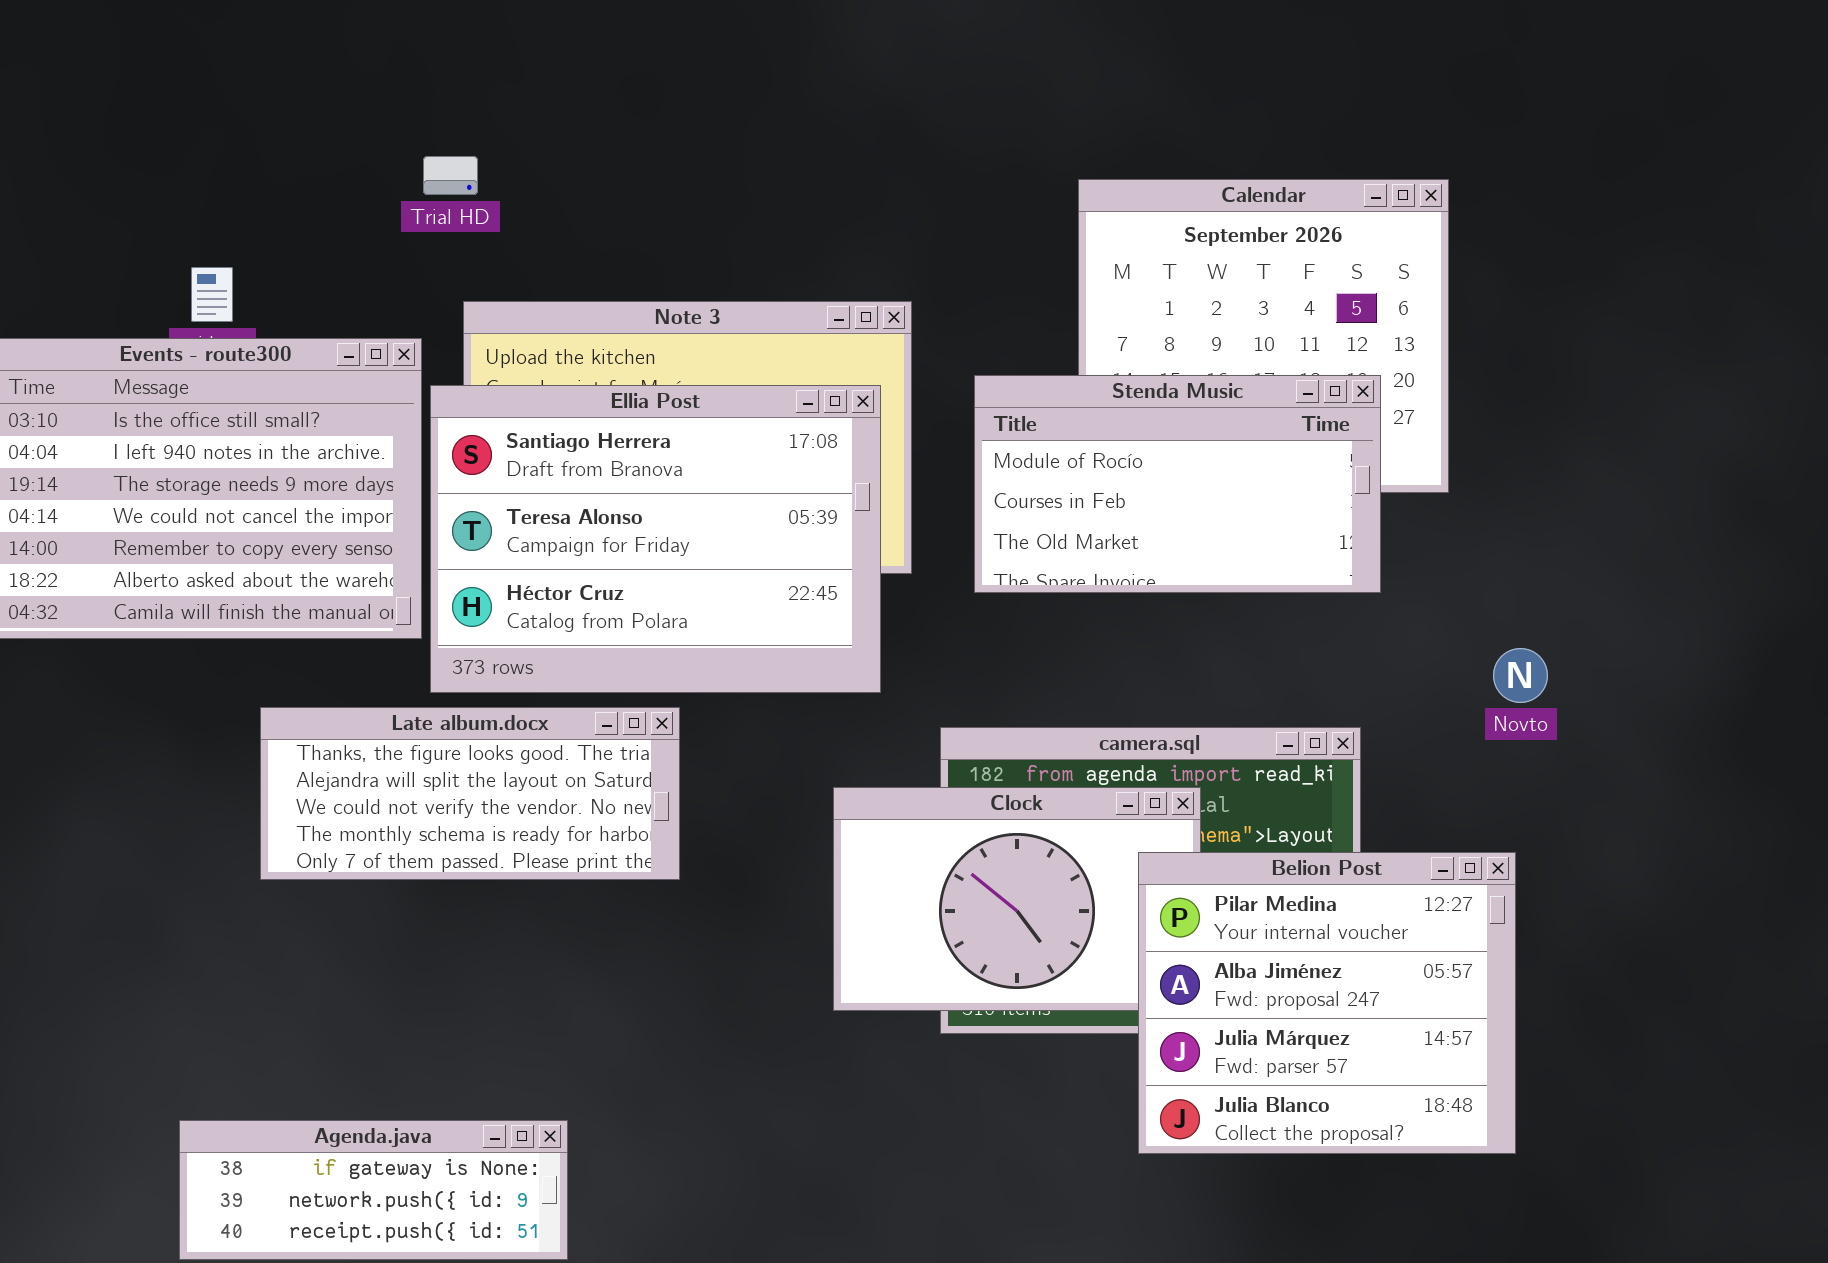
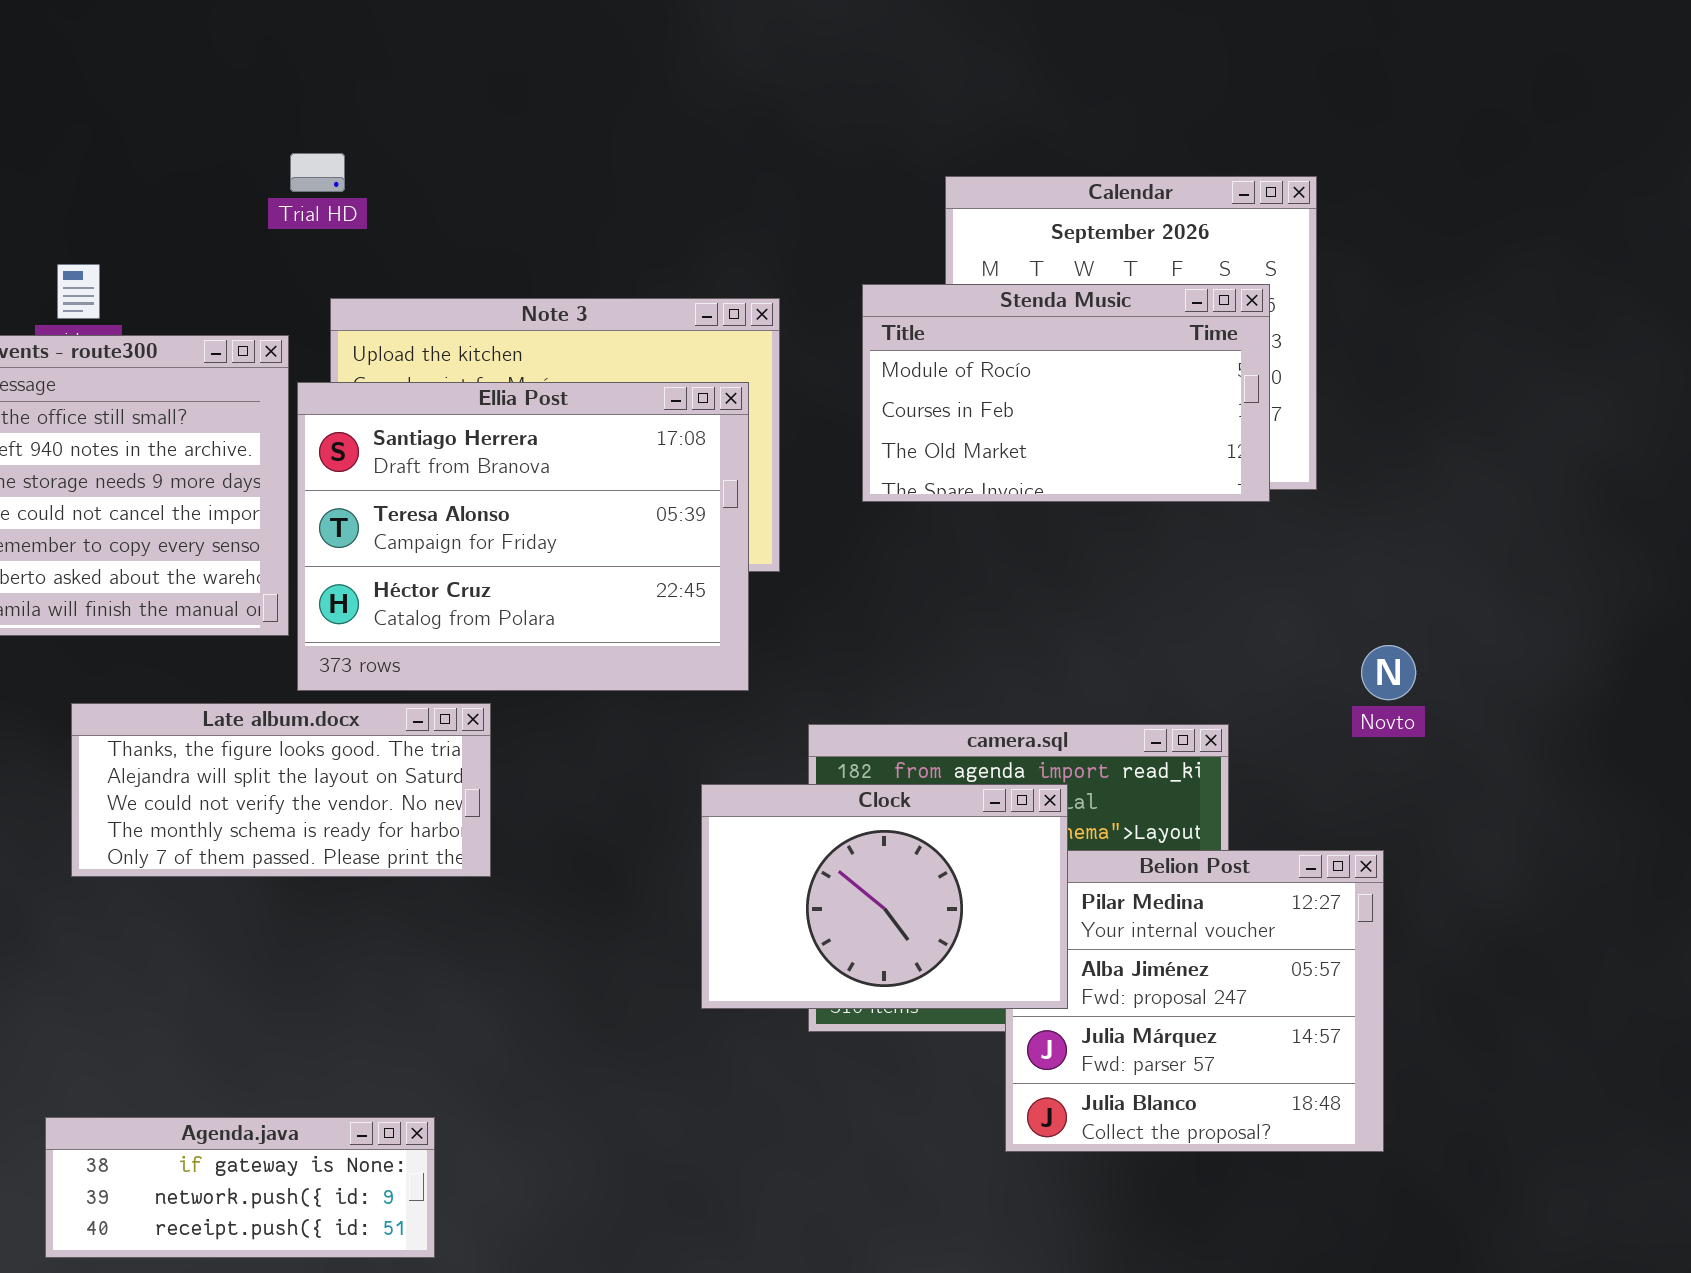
Stenda Music: [974,375,1381,593] -> [862,284,1270,502], moved
Late album.docx: [260,707,680,880] -> [71,703,491,877], moved
Clock: [833,787,1201,1011] -> [701,784,1068,1009], raised

